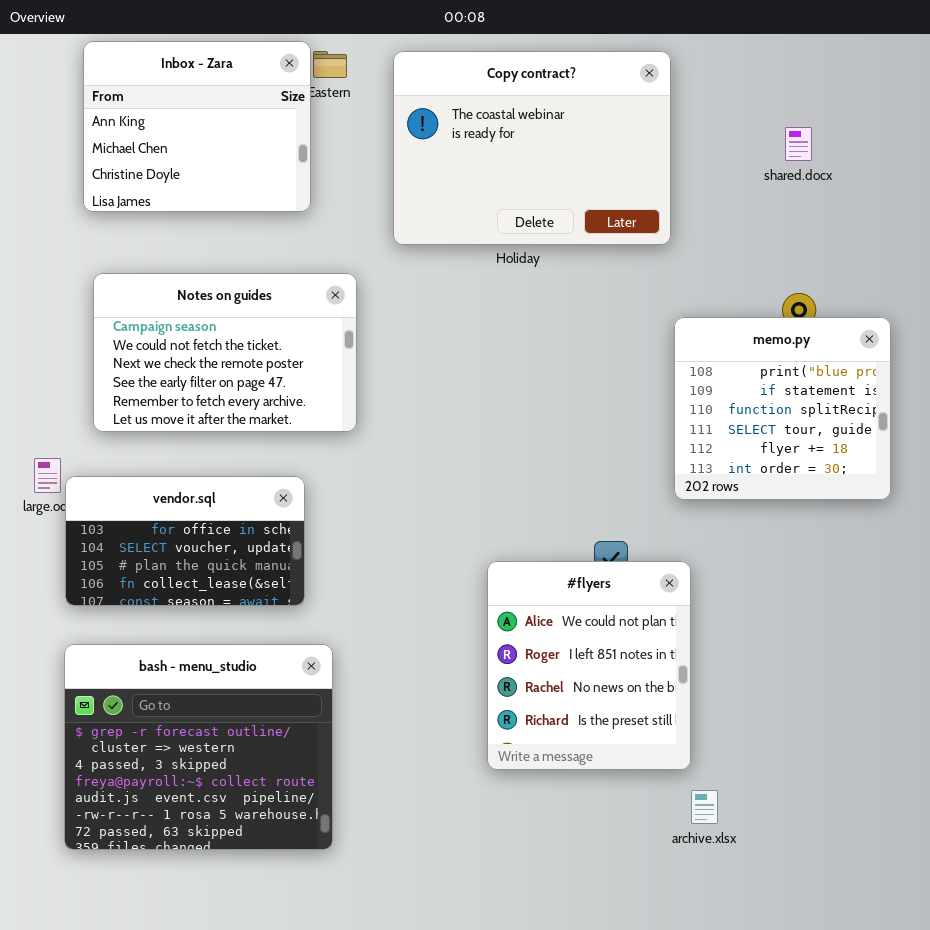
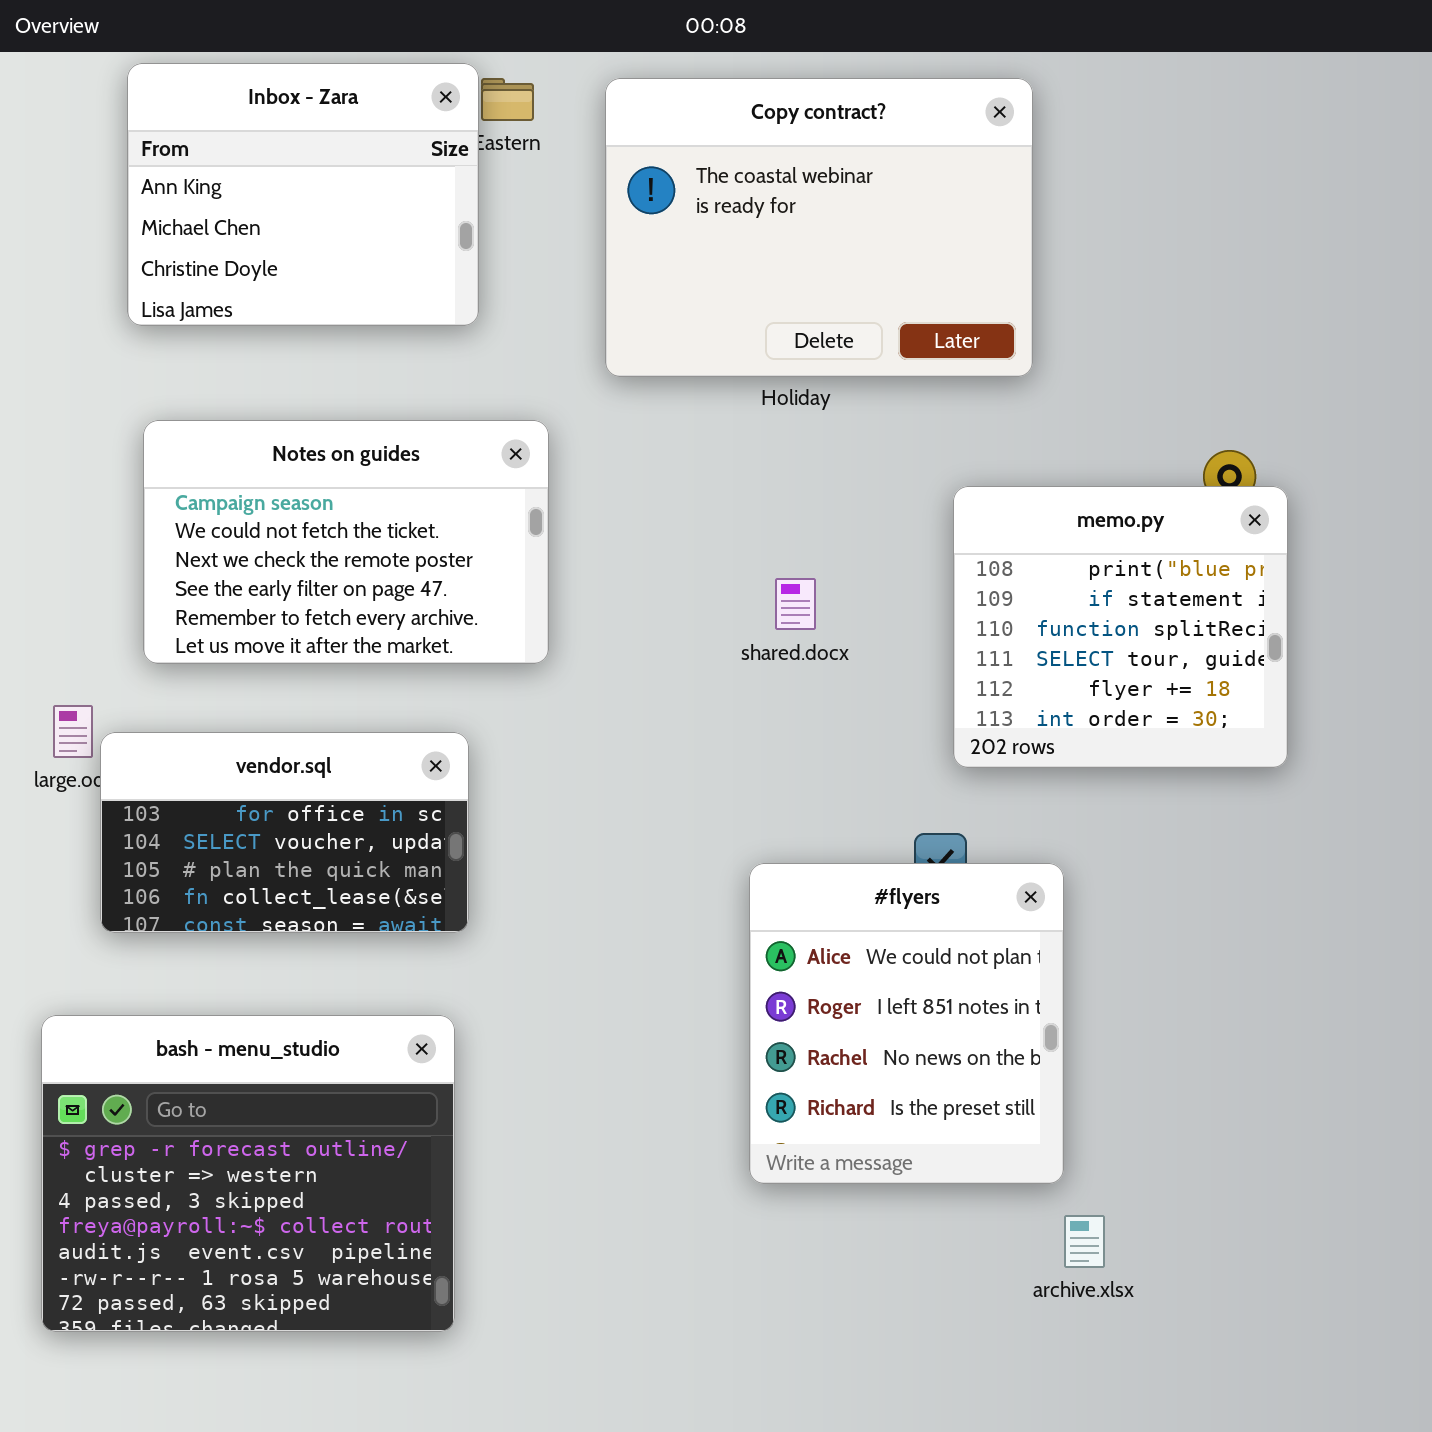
shared.docx: [785,127,812,161] -> [775,578,816,630], moved
memo.py: [674,317,891,500] -> [953,486,1288,768], moved
bash - menu_studio: [64,644,333,850] -> [41,1015,455,1332], moved

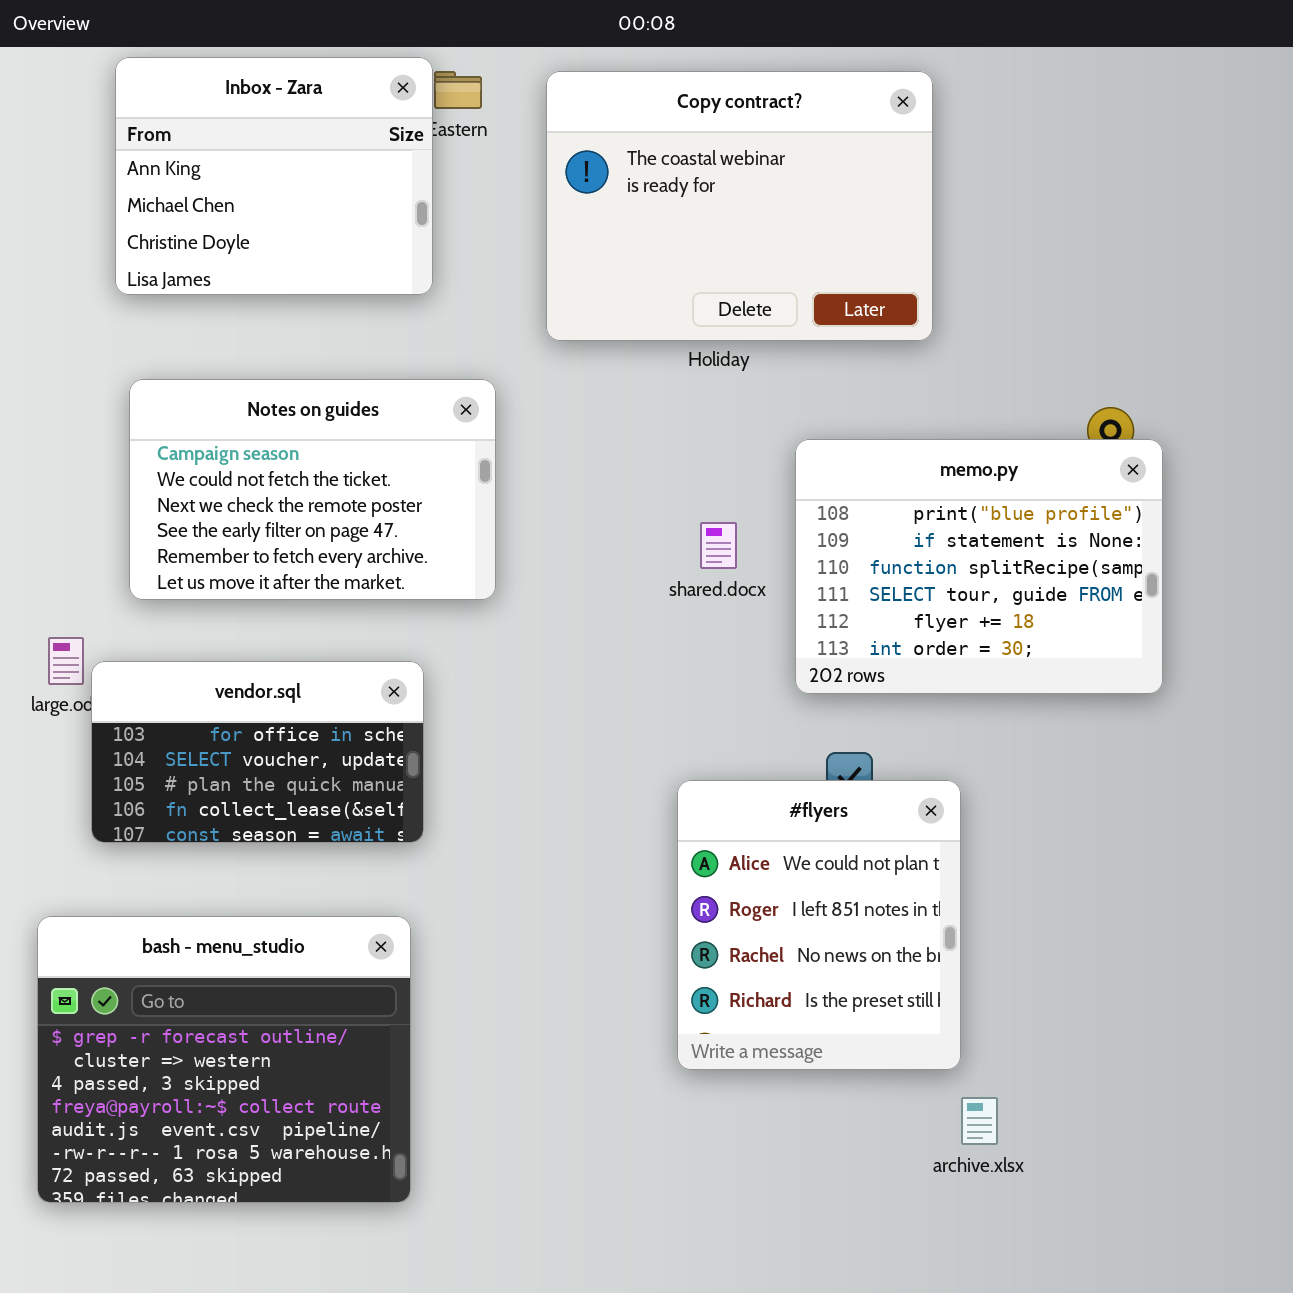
memo.py: [953,486,1288,768] -> [795,439,1163,694], resized

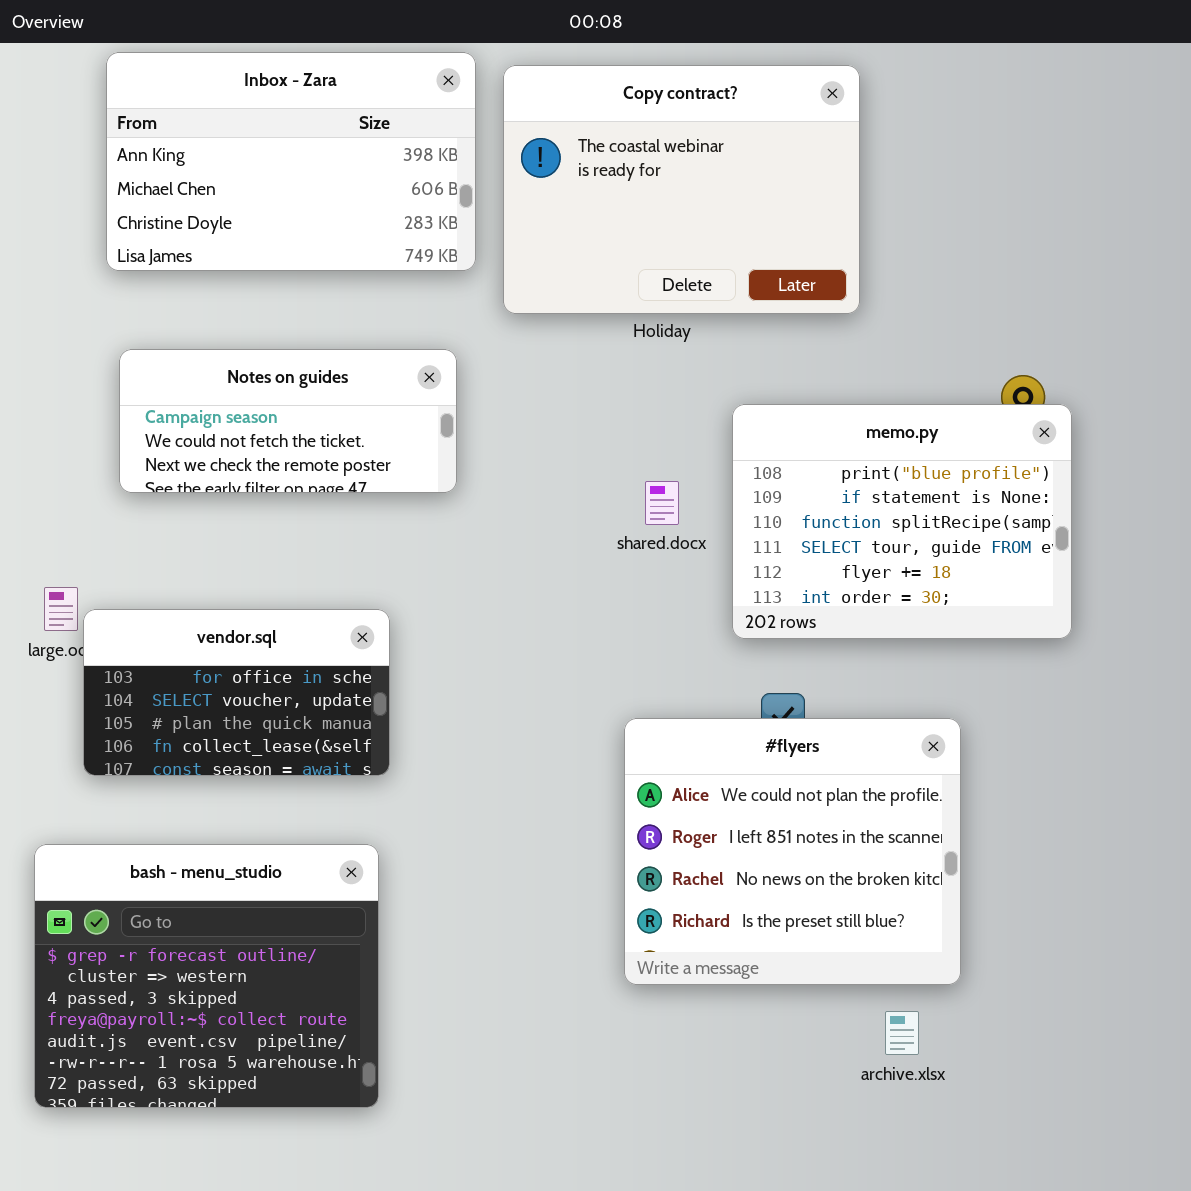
Inbox - Zara: [115,57,433,295] -> [106,52,476,271], resized
Notes on guides: [129,379,496,600] -> [119,349,457,493], resized
#flyers: [677,780,961,1070] -> [624,718,961,985], resized

